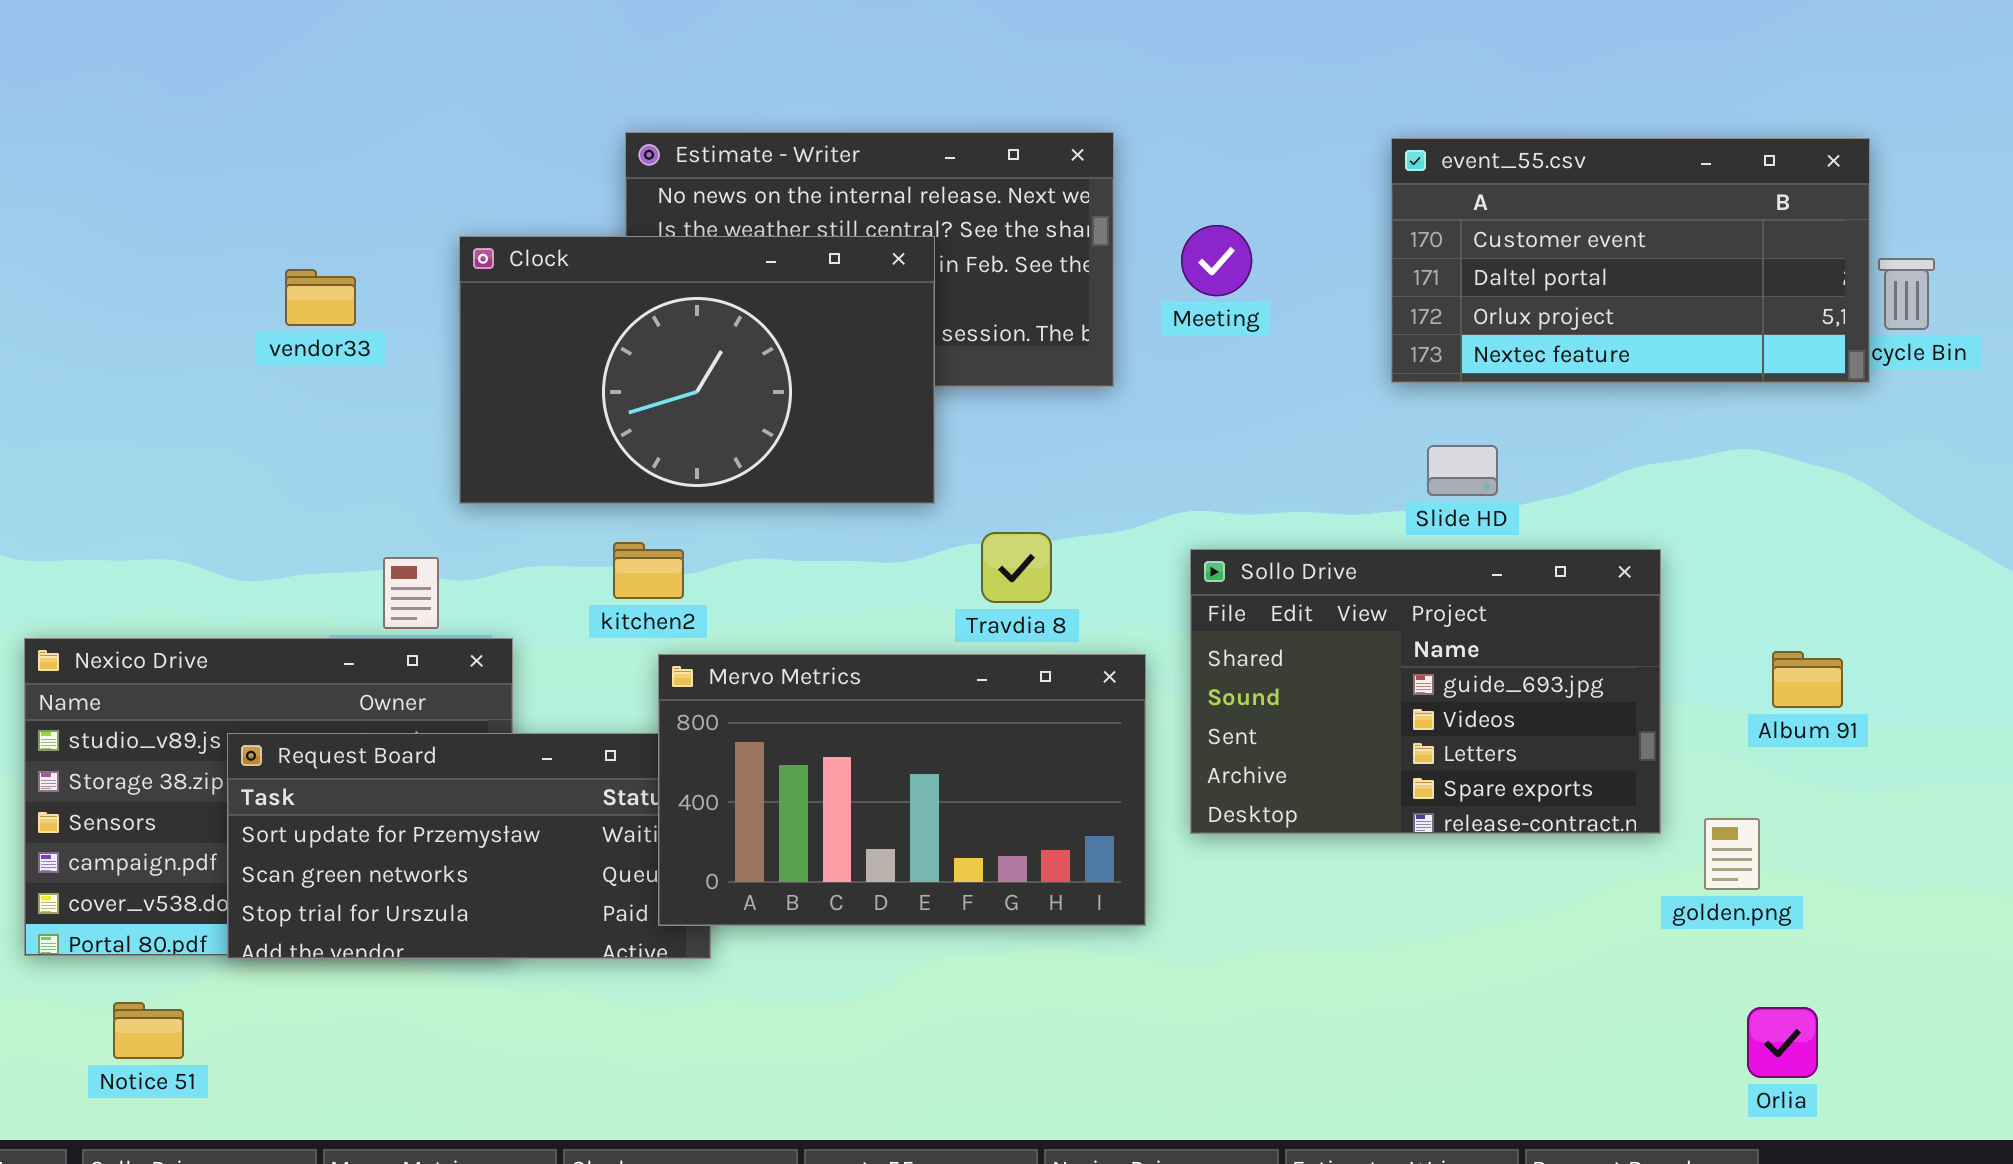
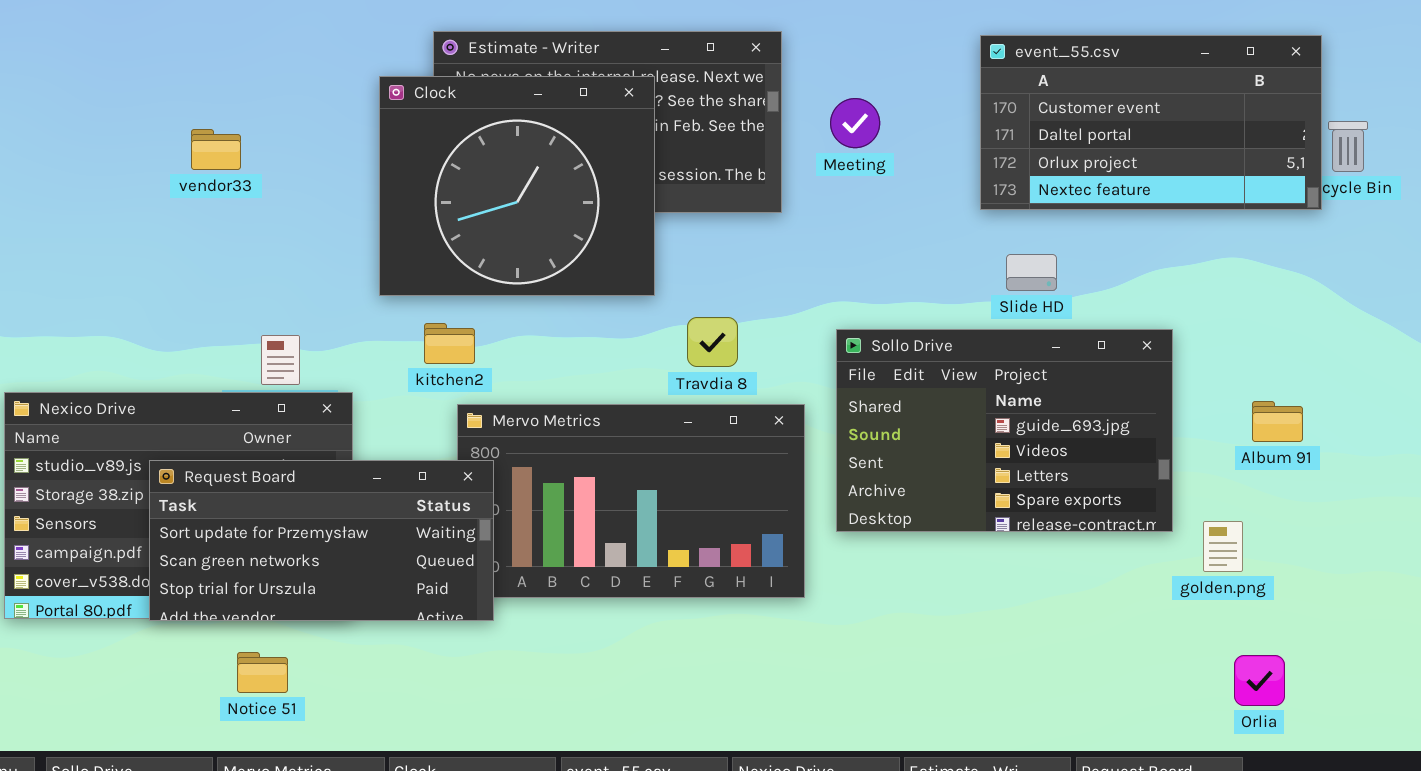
Clock: [459,236,935,504] -> [379,76,655,296], resized
Request Board: [227,733,711,959] -> [149,460,494,621], raised
Notice 51: [113,1002,184,1059] -> [237,652,288,693], moved

